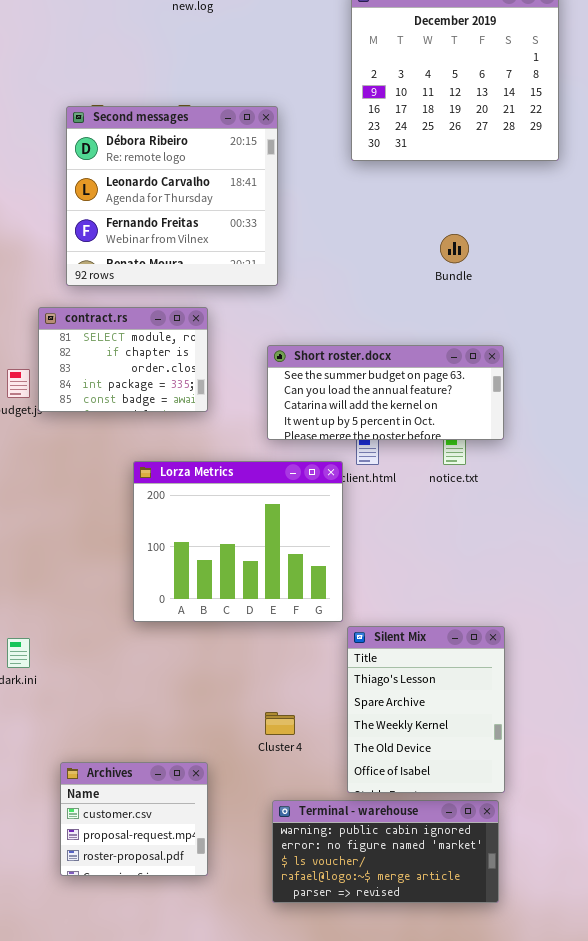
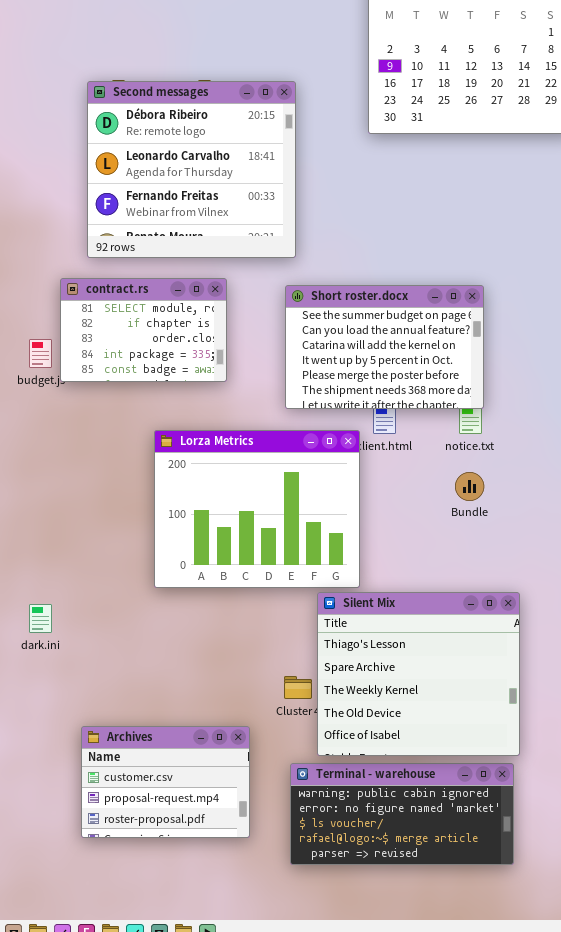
Bundle: [440,234,469,263] -> [455,472,484,501], moved
Short roster.docx: [267,345,504,440] -> [285,285,484,409], resized
Silent Mix: [347,626,505,793] -> [317,592,520,756], resized
Archives: [60,762,208,876] -> [81,726,250,838], resized

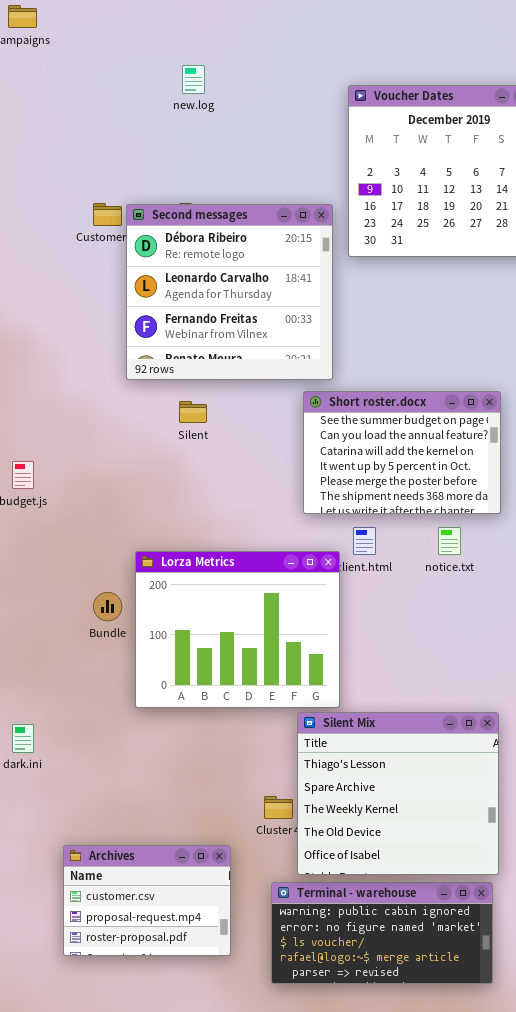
Second messages: [87,81,296,258] -> [126,204,333,380], moved
contract.rs: [60,278,227,382] -> none, closed
Short roster.docx: [285,285,484,409] -> [303,391,501,514], moved
Bundle: [455,472,484,501] -> [93,592,122,621], moved

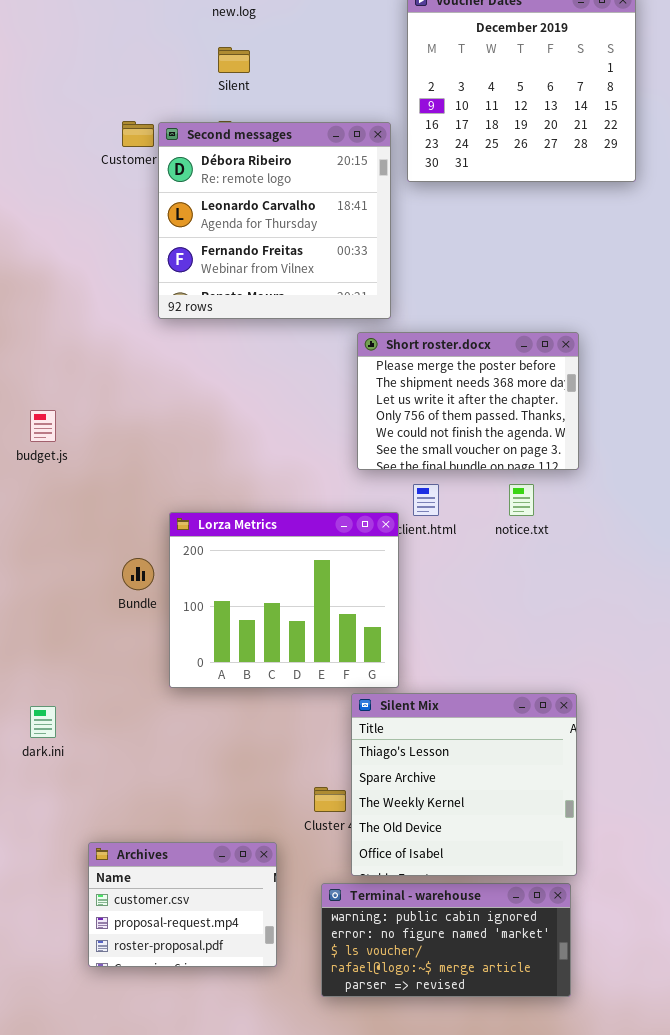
Short roster.docx: [303,391,501,514] -> [357,332,579,470], scrolled down 4 rows
Silent: [179,401,207,423] -> [218,47,250,73], moved

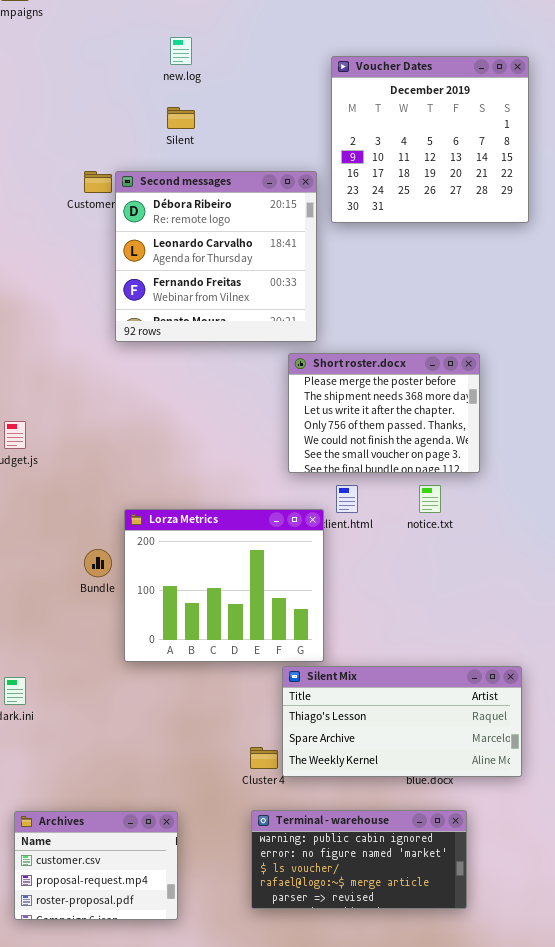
Silent Mix: [351,693,577,876] -> [282,666,522,777], resized
Archives: [88,842,277,967] -> [14,811,178,920], moved
Terminal - warehouse: [321,883,571,997] -> [251,810,467,909], moved

